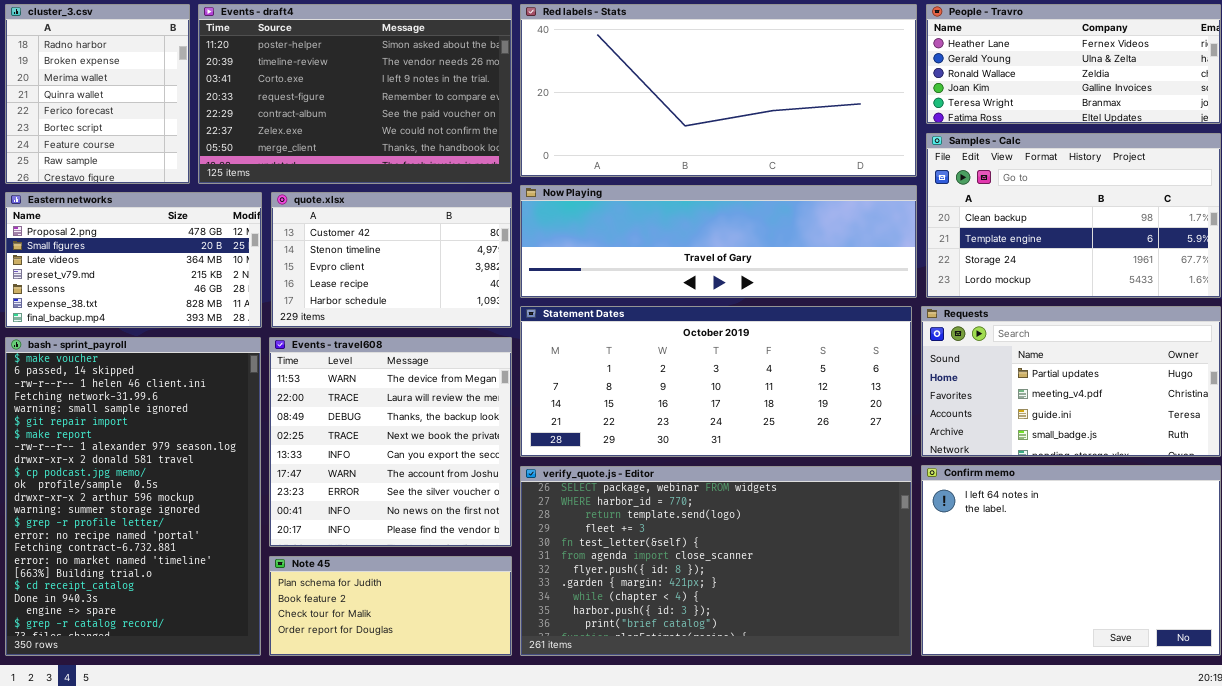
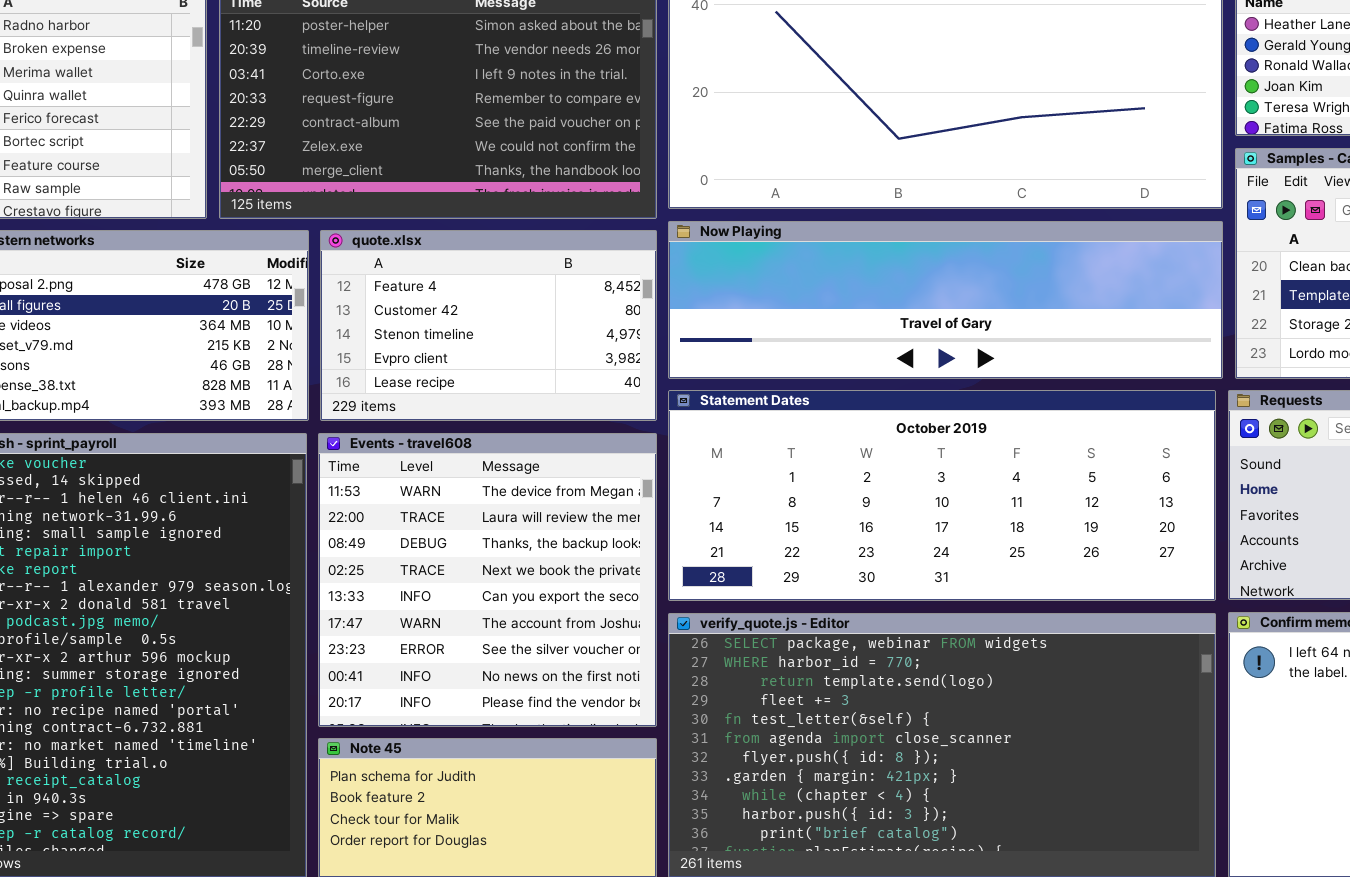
quote.xlsx: [271,192,512,328] -> [320,230,657,421], scrolled up 1 row

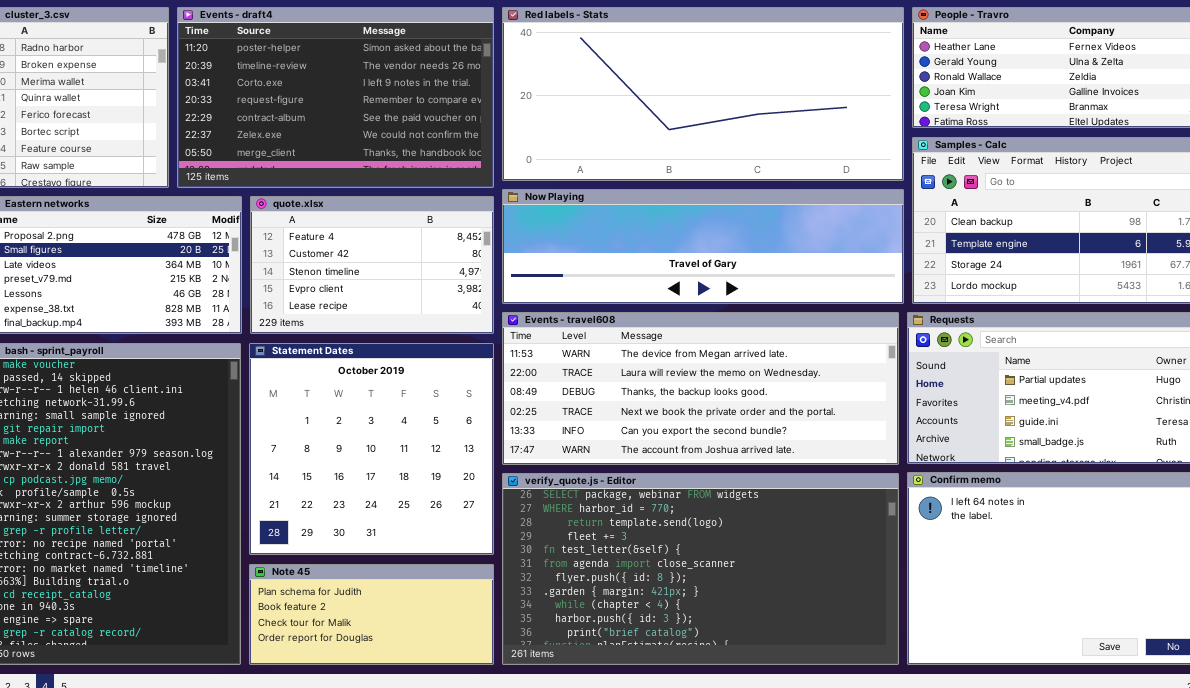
Statement Dates: [668,390,1216,601] -> [249,343,494,555], moved, resized
Events - travel608: [318,433,657,727] -> [502,312,899,465], moved, resized

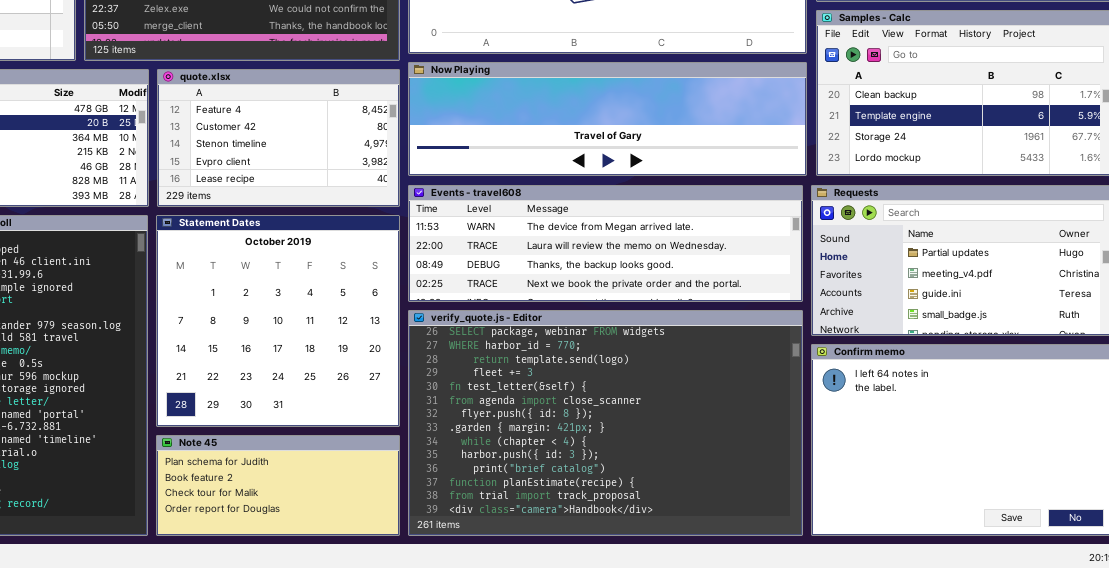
Events - travel608: [502,312,899,465] -> [408,185,803,302], resized
verify_quote.js - Editor: [502,473,899,665] -> [408,310,803,536], resized

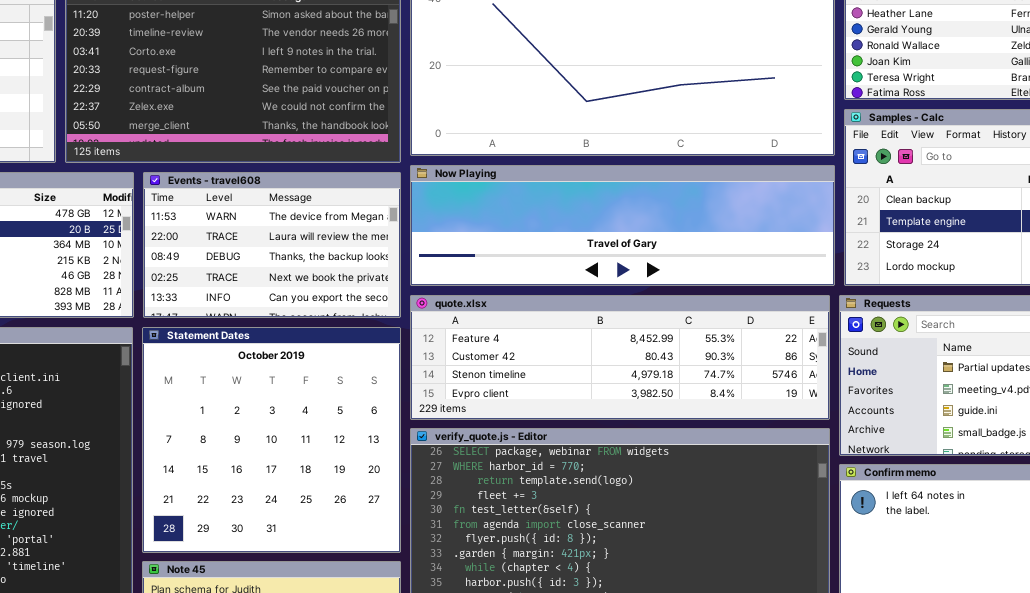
quote.xlsx: [157,69,400,207] -> [410,295,830,420], moved, resized
Events - travel608: [408,185,803,302] -> [143,172,401,318], moved, resized

